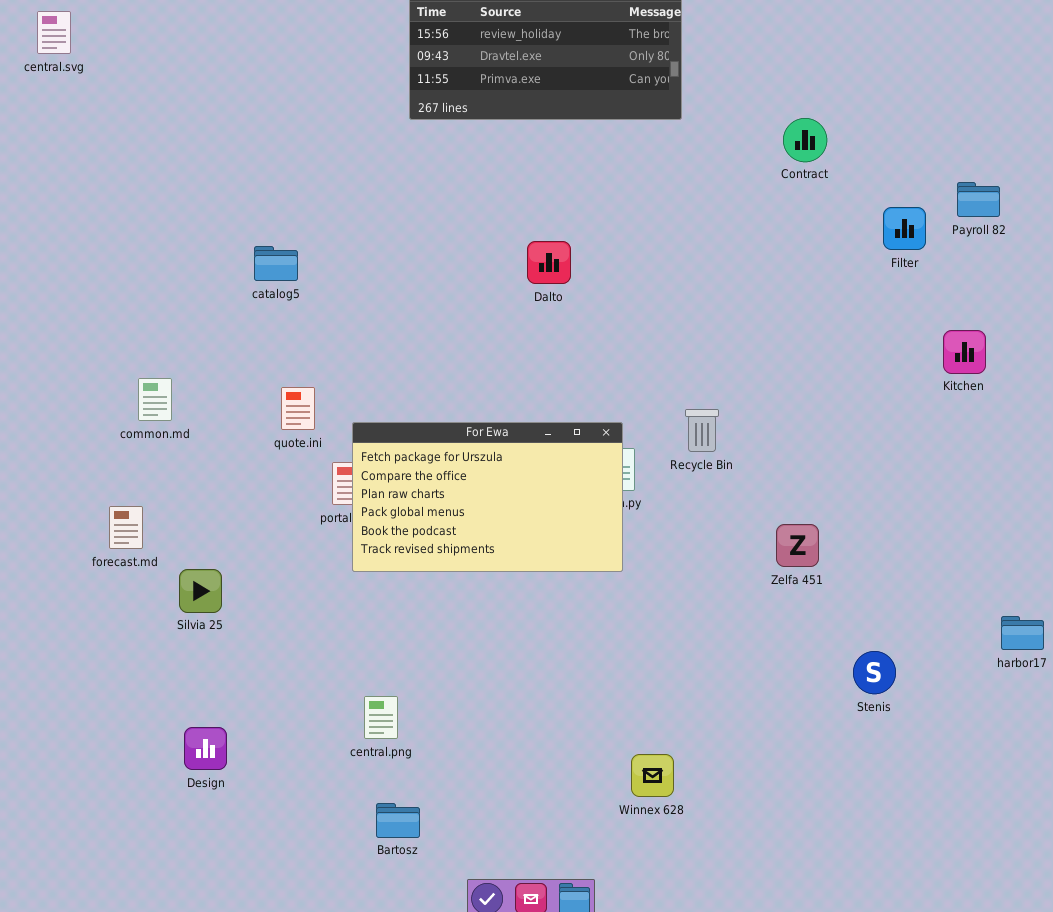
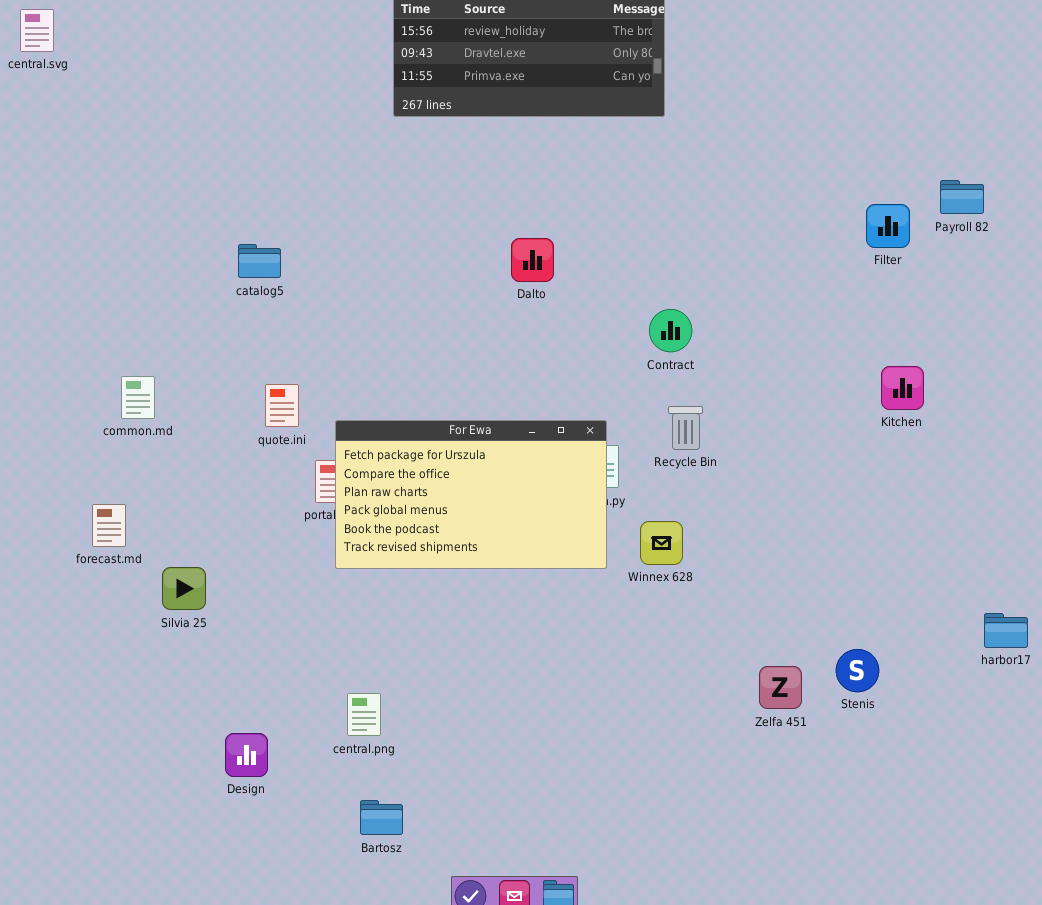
Contract: [783,118,827,162] -> [649,309,692,352], moved
Kitchen: [943,330,986,374] -> [881,366,924,410], moved
Zelfa 451: [776,524,819,567] -> [759,666,802,709], moved
Design: [184,727,227,770] -> [225,733,268,777], moved
Winnex 628: [631,754,674,797] -> [640,521,683,565], moved

